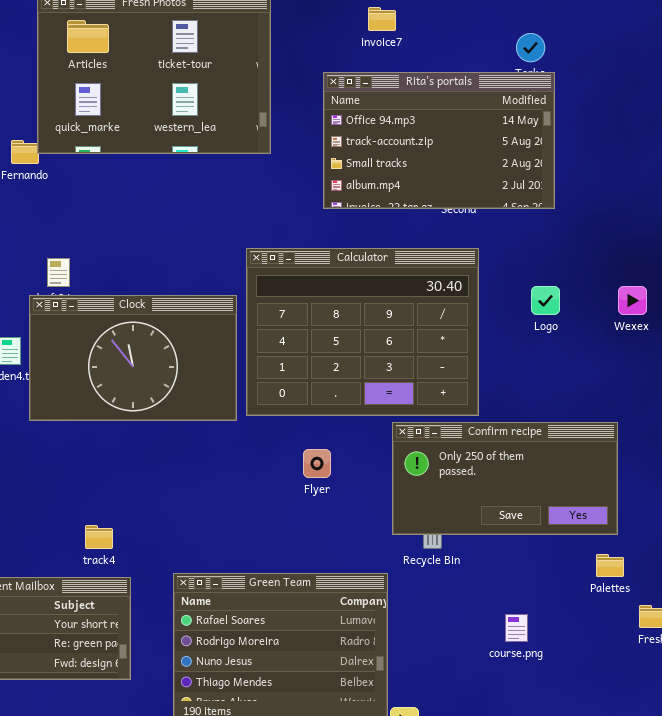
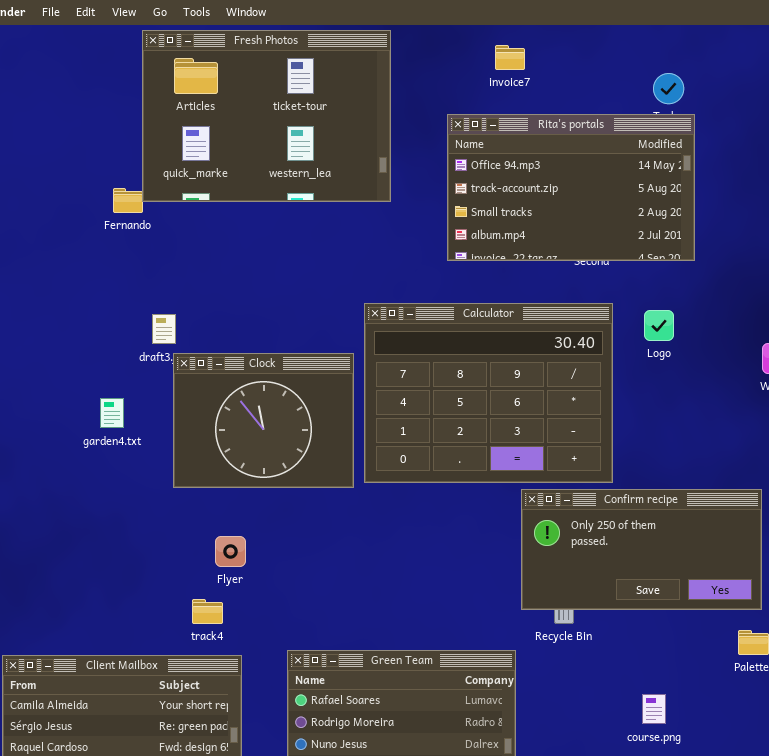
Logo: [531,286,560,315] -> [644,310,674,341], moved
Clock: [29,295,237,421] -> [173,353,354,488], resized
Flyer: [303,449,331,478] -> [215,536,246,567], moved

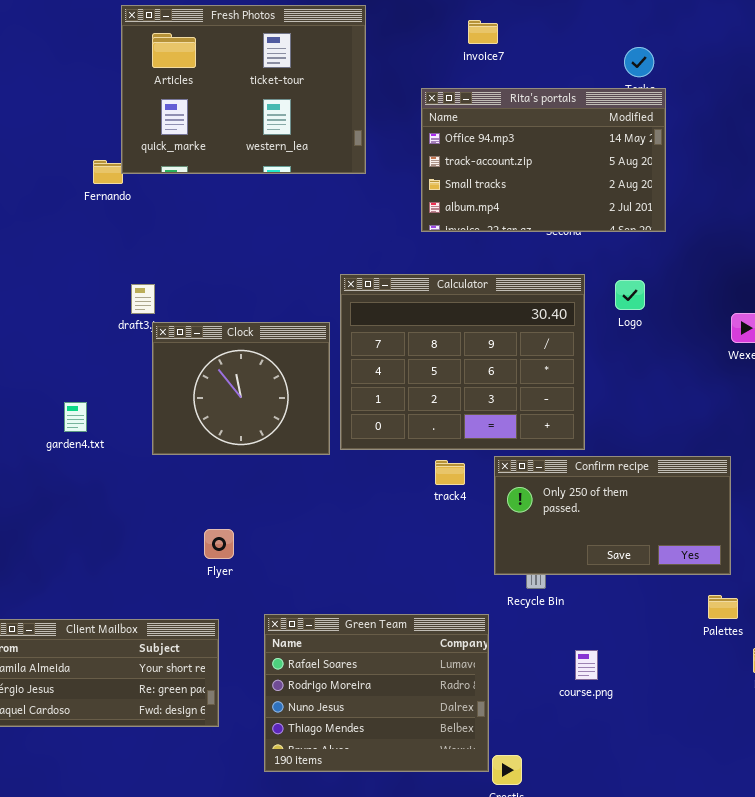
garden4.txt: [100,398,124,428] -> [64,402,87,432], moved
Flyer: [215,536,246,567] -> [204,529,234,559], moved
track4: [192,599,223,624] -> [435,460,465,485], moved
course.png: [642,694,666,724] -> [575,650,598,680], moved

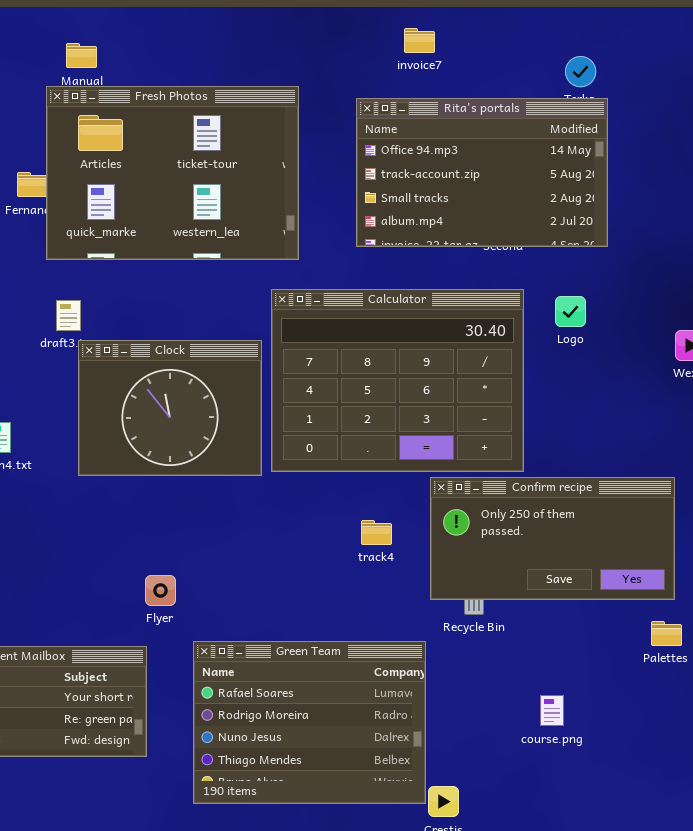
Fresh Photos: [121,5,366,174] -> [46,86,299,260], moved
track4: [435,460,465,485] -> [361,520,392,545], moved
Flyer: [204,529,234,559] -> [145,575,176,606], moved
course.png: [575,650,598,680] -> [540,695,564,726], moved

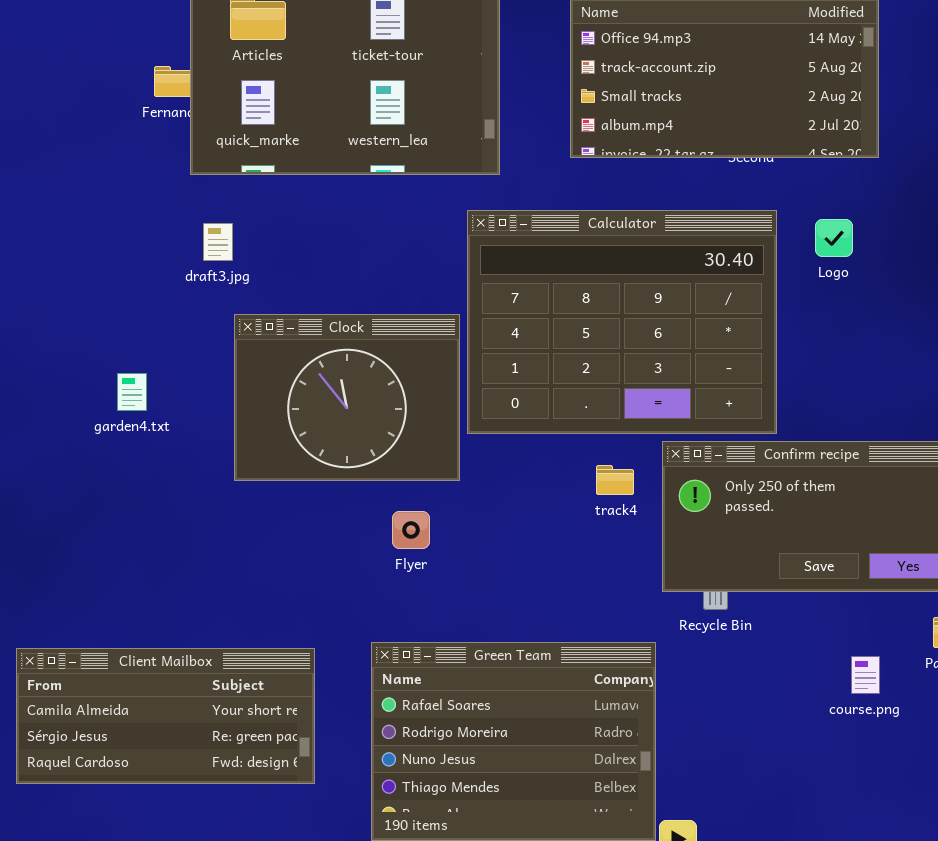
Clock: [78,340,262,476] -> [234,314,460,481], moved
track4: [361,520,392,545] -> [596,465,634,495], moved
Flyer: [145,575,176,606] -> [392,511,430,549], moved
course.png: [540,695,564,726] -> [851,656,880,694], moved

